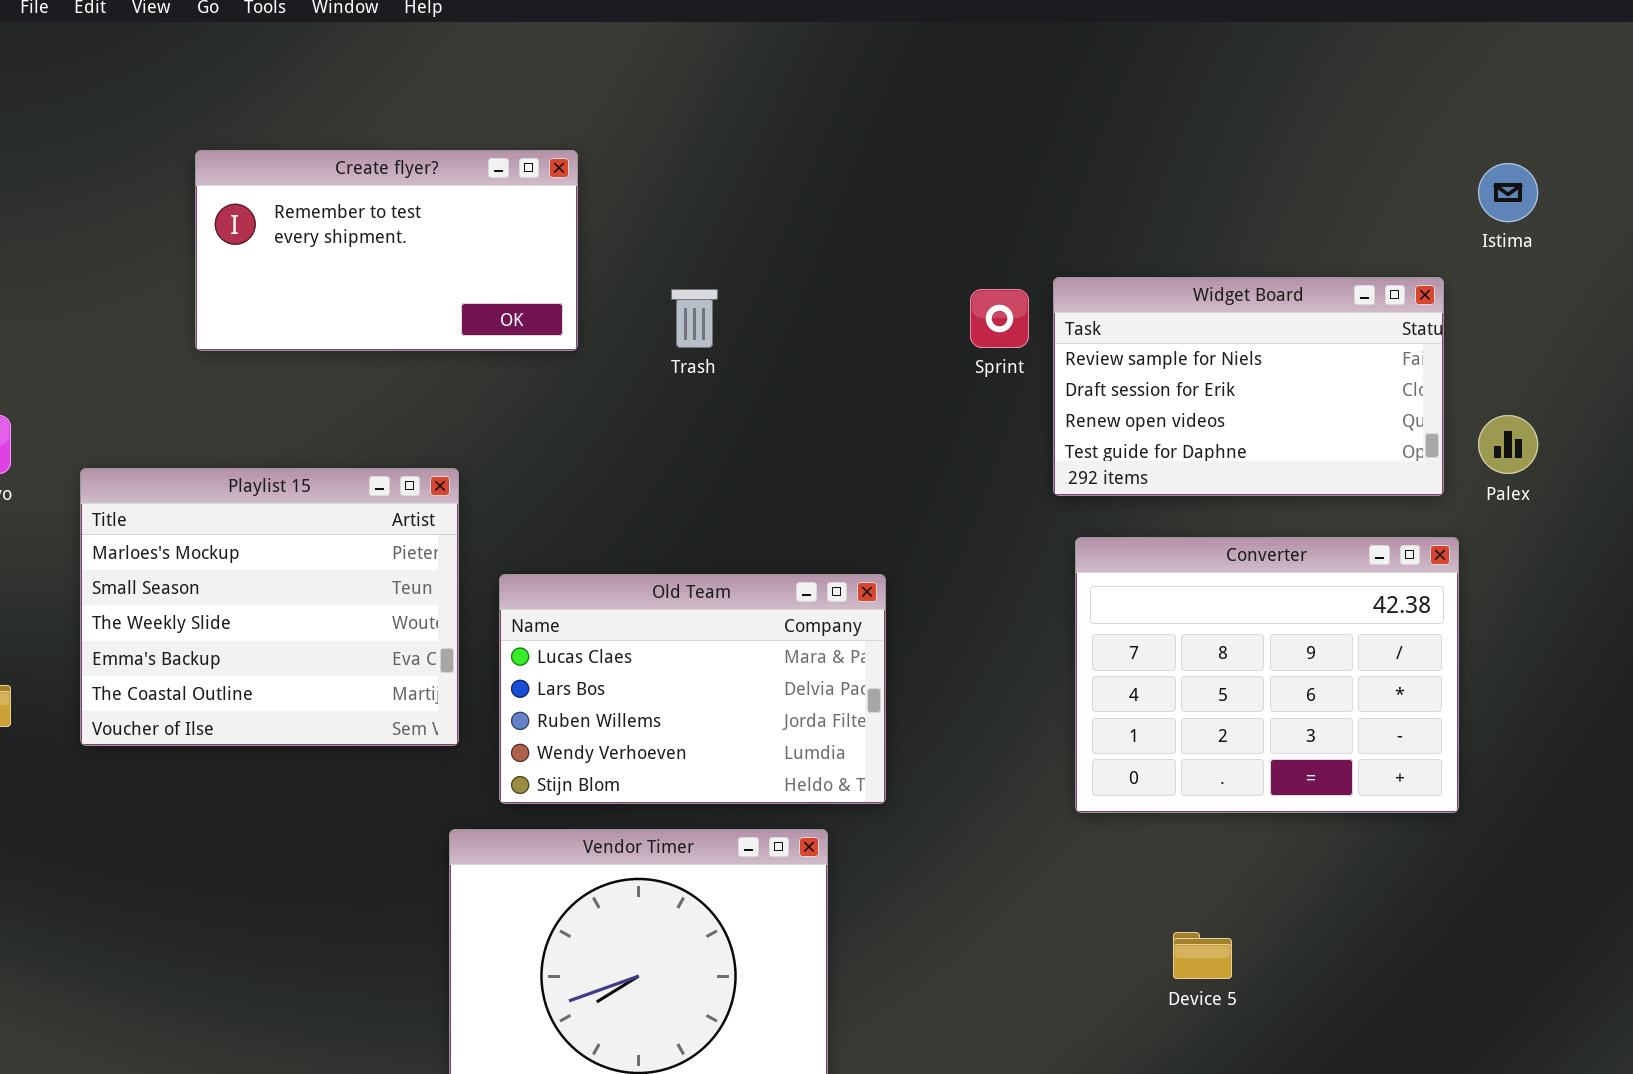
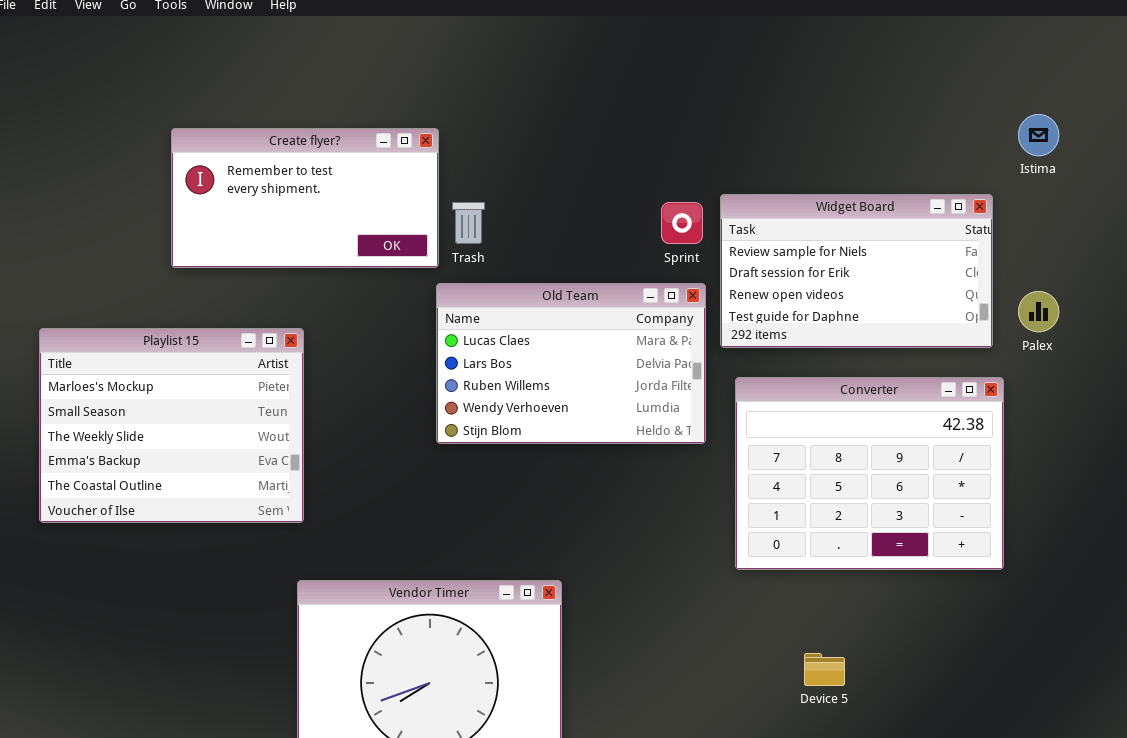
Create flyer?: [195,150,578,351] -> [171,128,439,268], moved
Old Team: [499,574,886,804] -> [436,283,706,444], moved

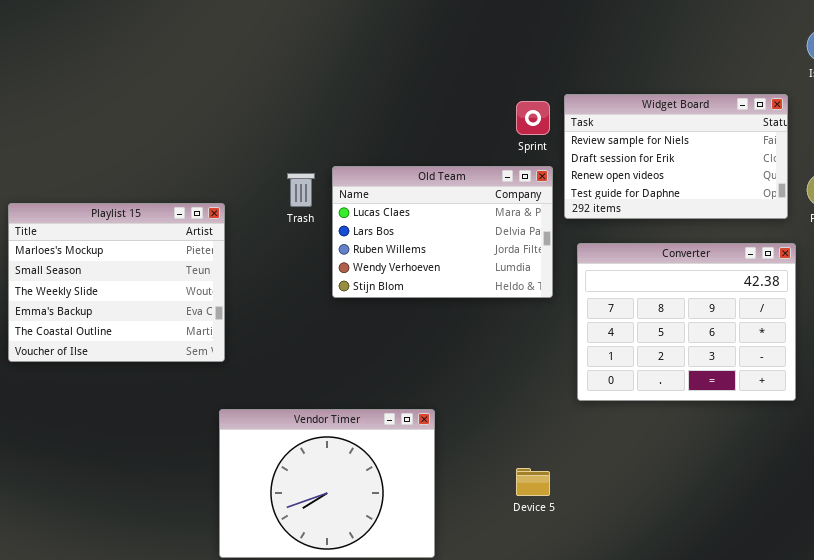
Create flyer?: [171,128,439,268] -> none, closed
Trash: [452,202,485,244] -> [287,173,315,207], moved
Device 5: [804,653,845,686] -> [516,468,550,496], moved

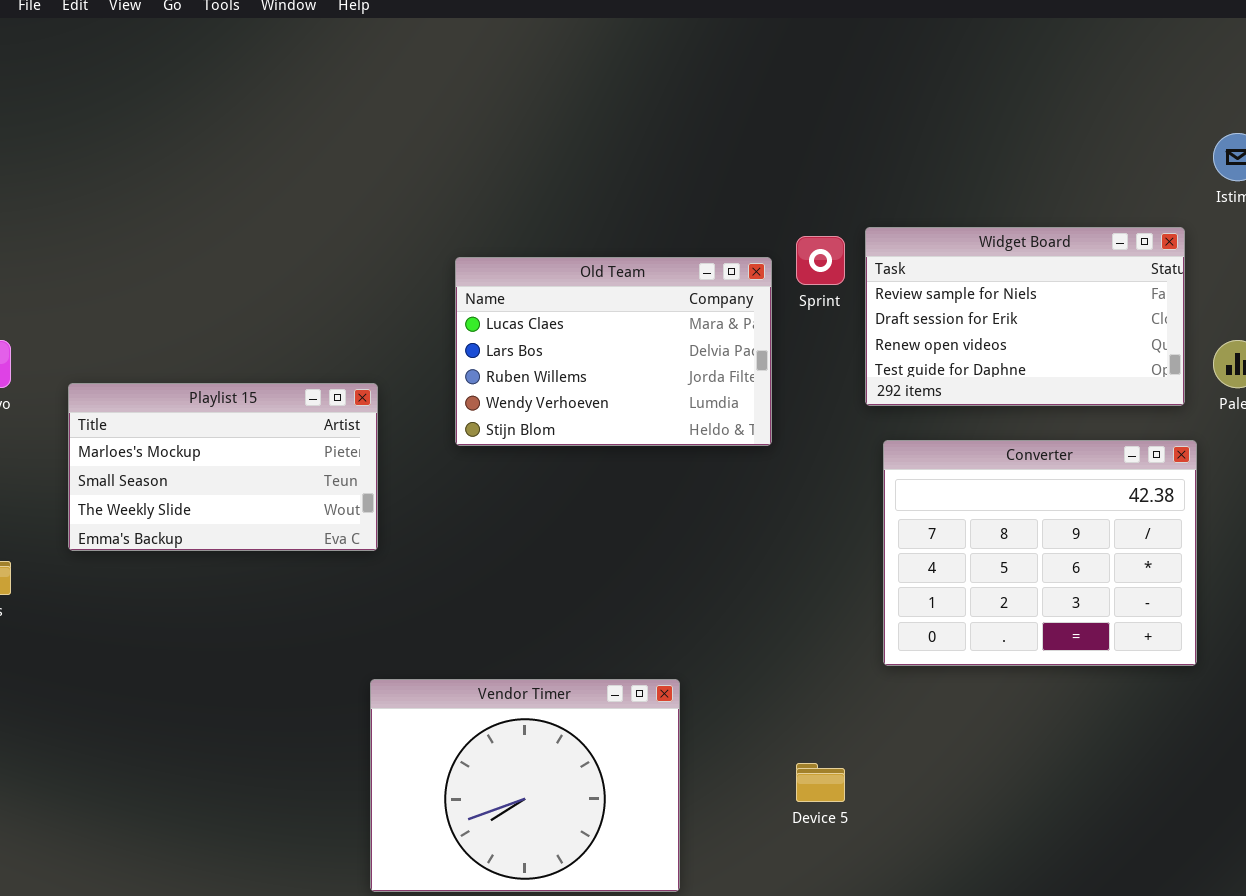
Old Team: [332,166,553,298] -> [455,257,772,446], moved
Playlist 15: [8,203,225,362] -> [68,383,378,551], resized

